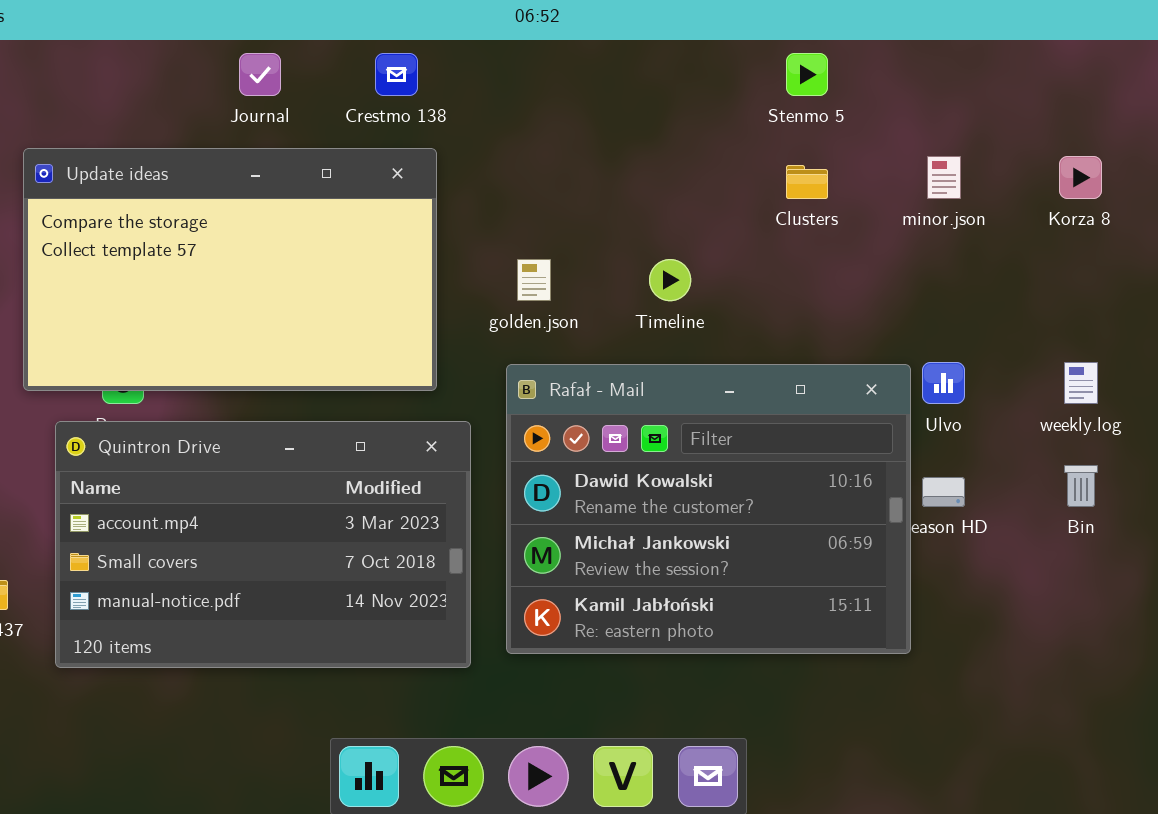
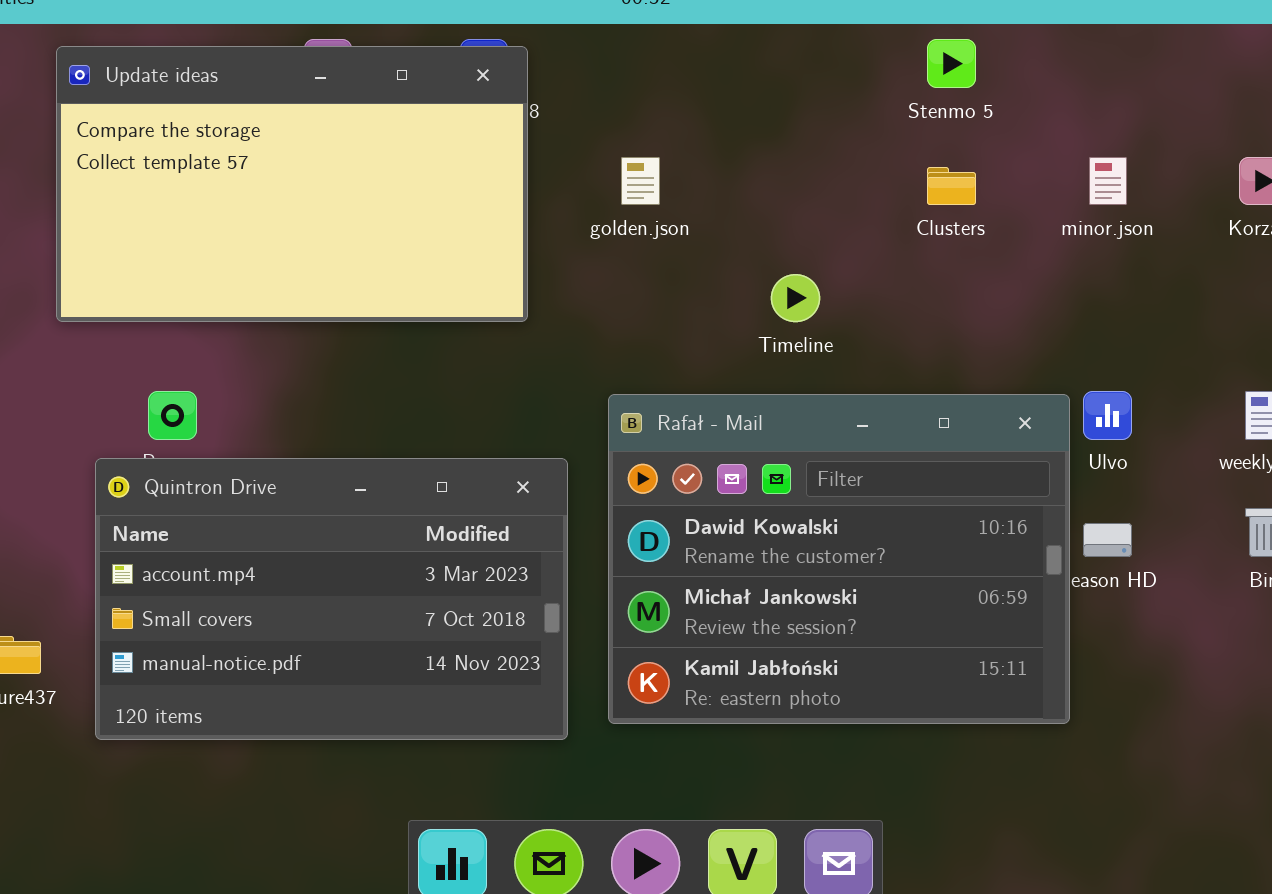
Update ideas: [23,148,437,391] -> [56,46,528,322], moved
golden.json: [517,259,551,301] -> [621,157,660,205], moved

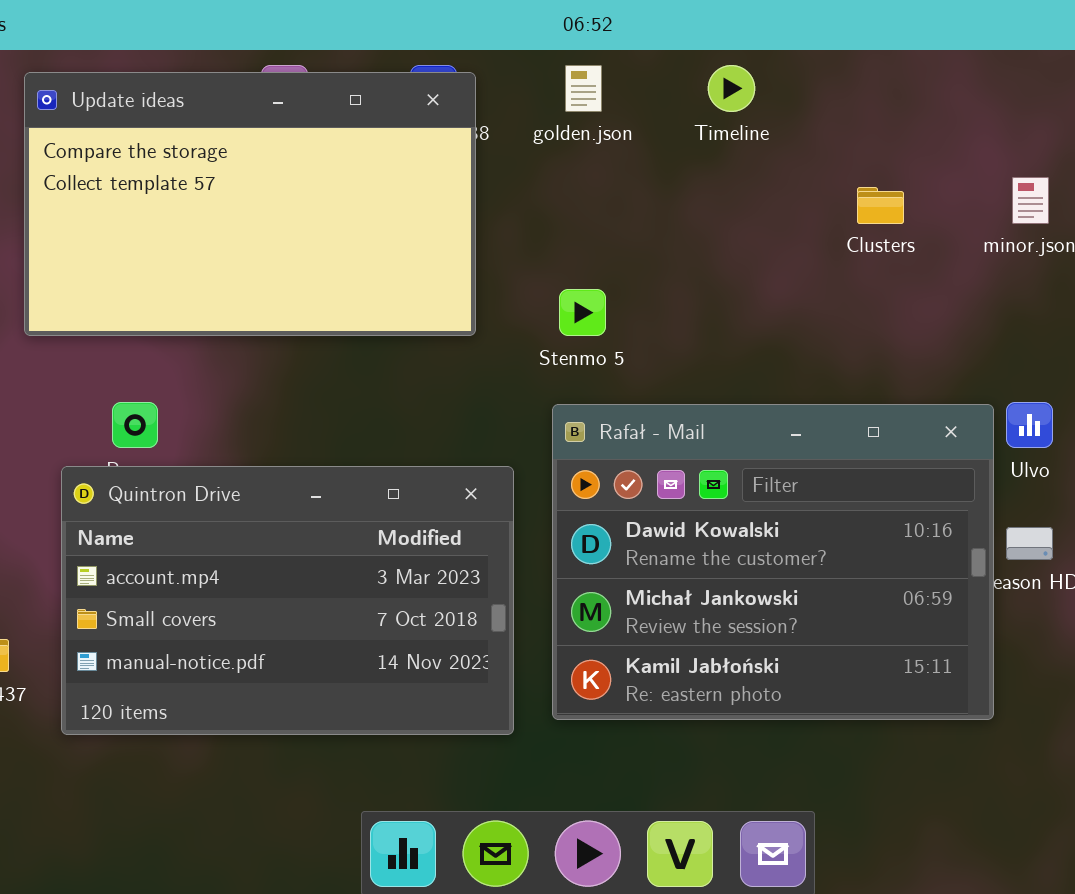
Stenmo 5: [927,39,976,88] -> [559,289,606,336], moved
golden.json: [621,157,660,205] -> [565,65,602,112], moved
Timeline: [771,274,820,322] -> [708,65,755,112], moved

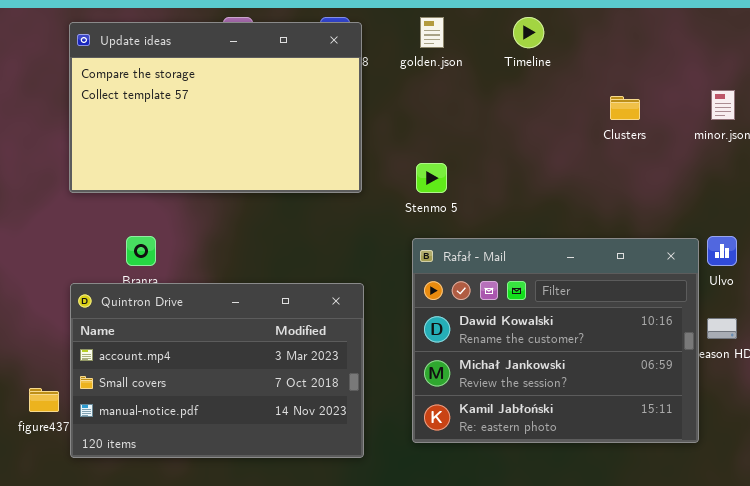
Quintron Drive: [61,466,514,735] -> [70,283,364,458], moved

